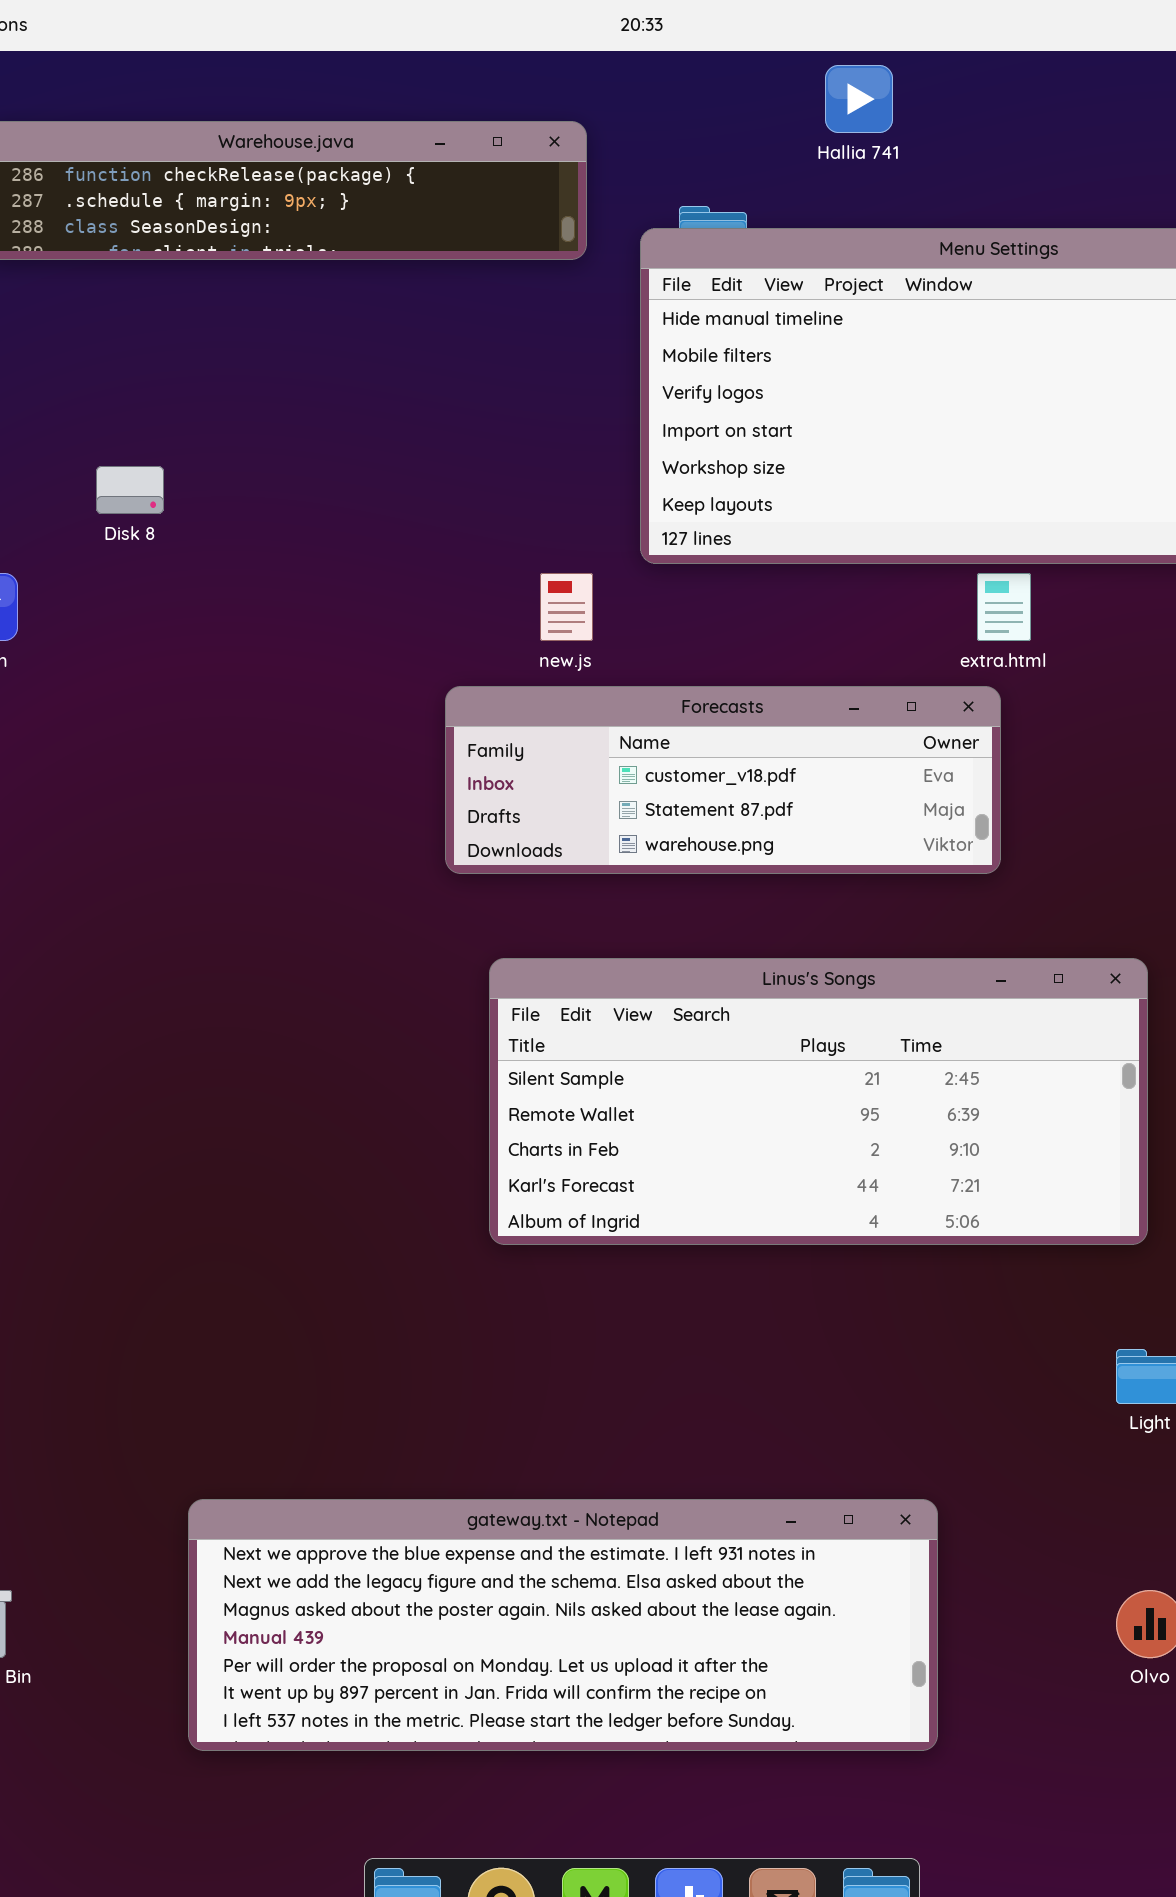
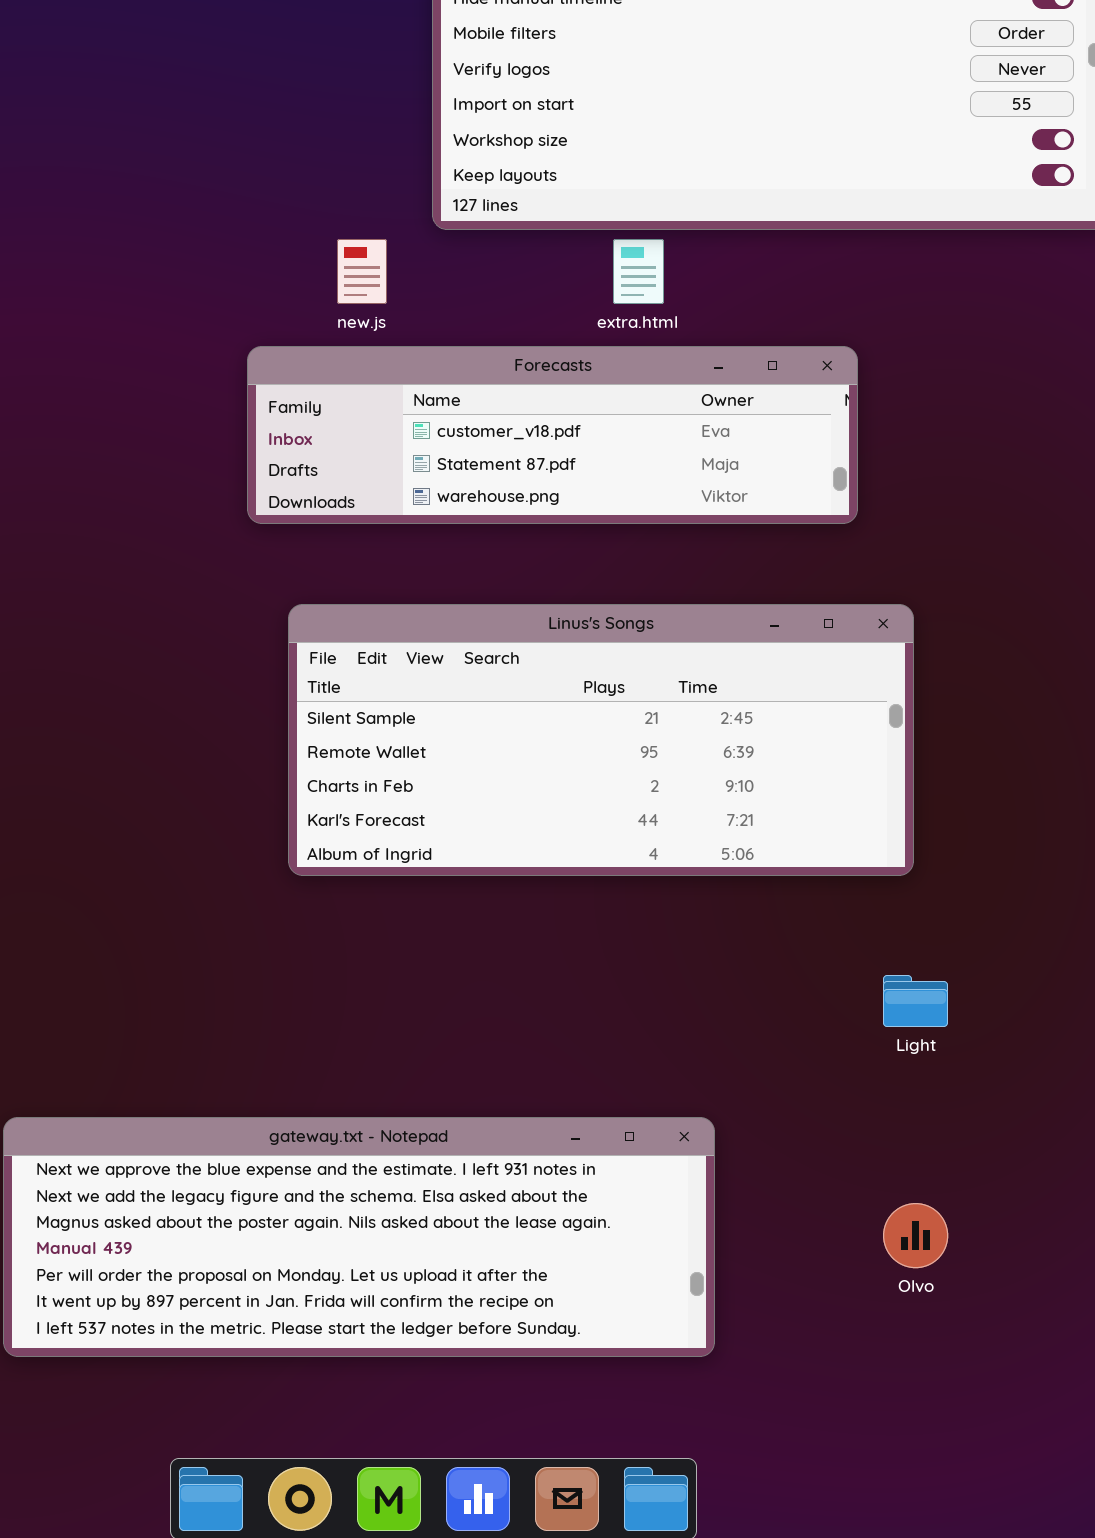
extra.html: [977,573,1031,641] -> [613,239,664,304], moved
Forecasts: [445,686,1001,874] -> [247,346,858,524], resized

